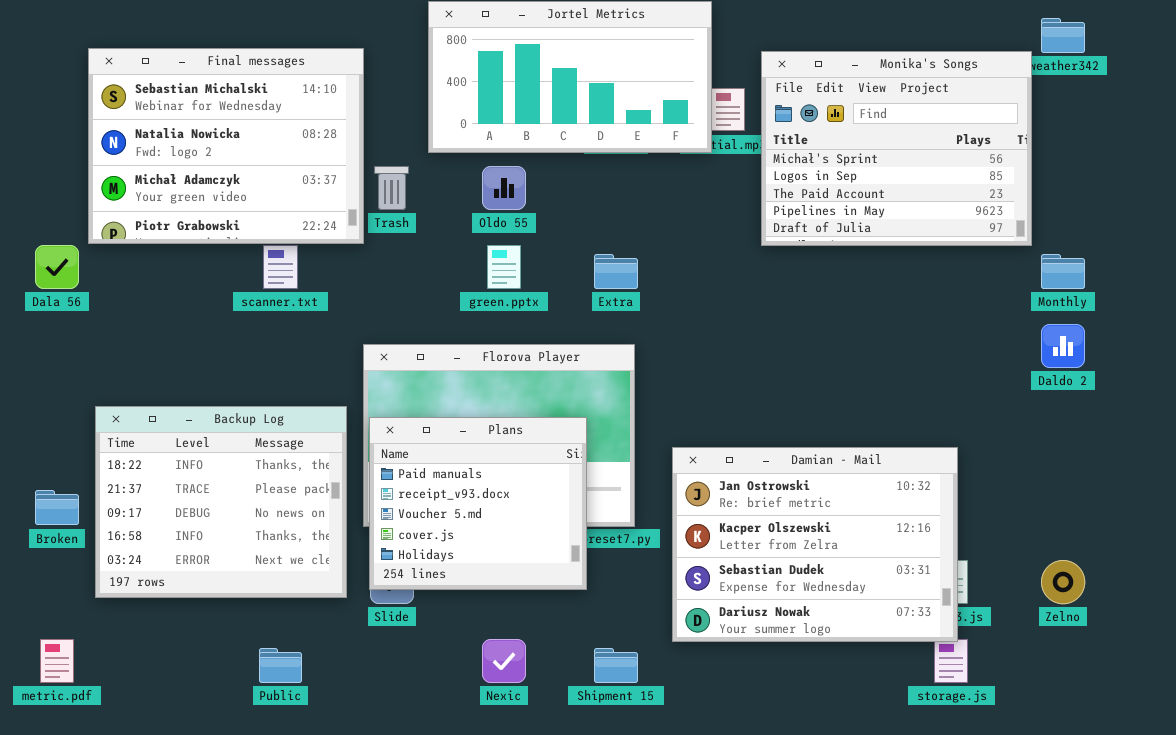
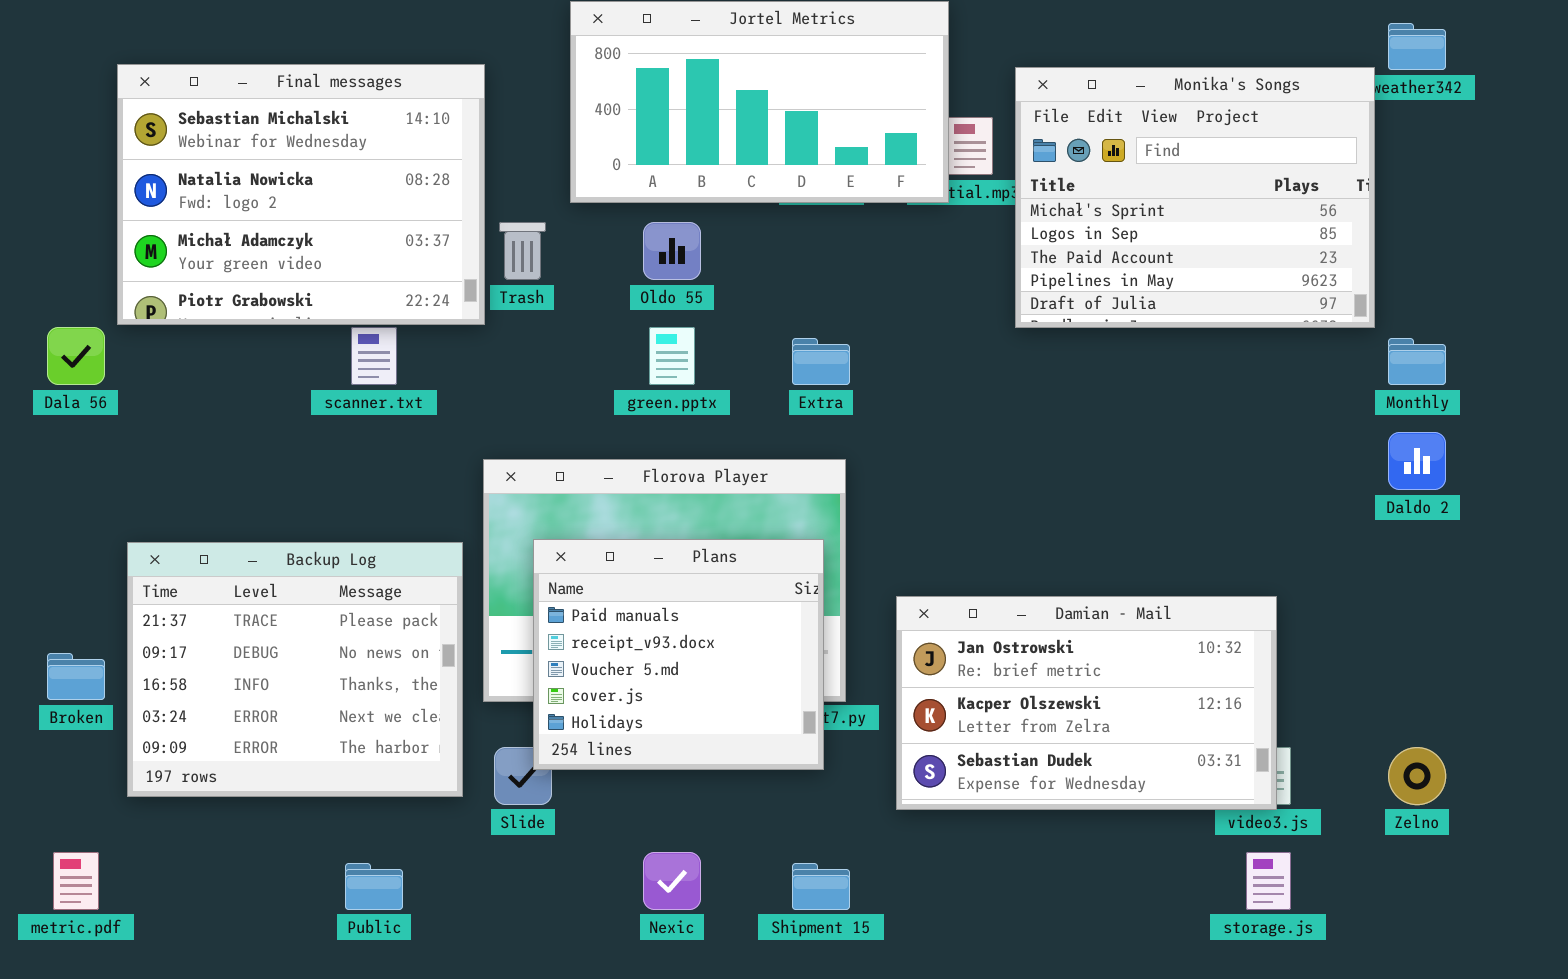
Backup Log: [95,406,347,598] -> [127,542,463,797], scrolled down 1 row
Plans: [369,417,587,590] -> [533,539,824,770], moved
Damian - Mail: [672,447,958,642] -> [896,596,1277,810], resized

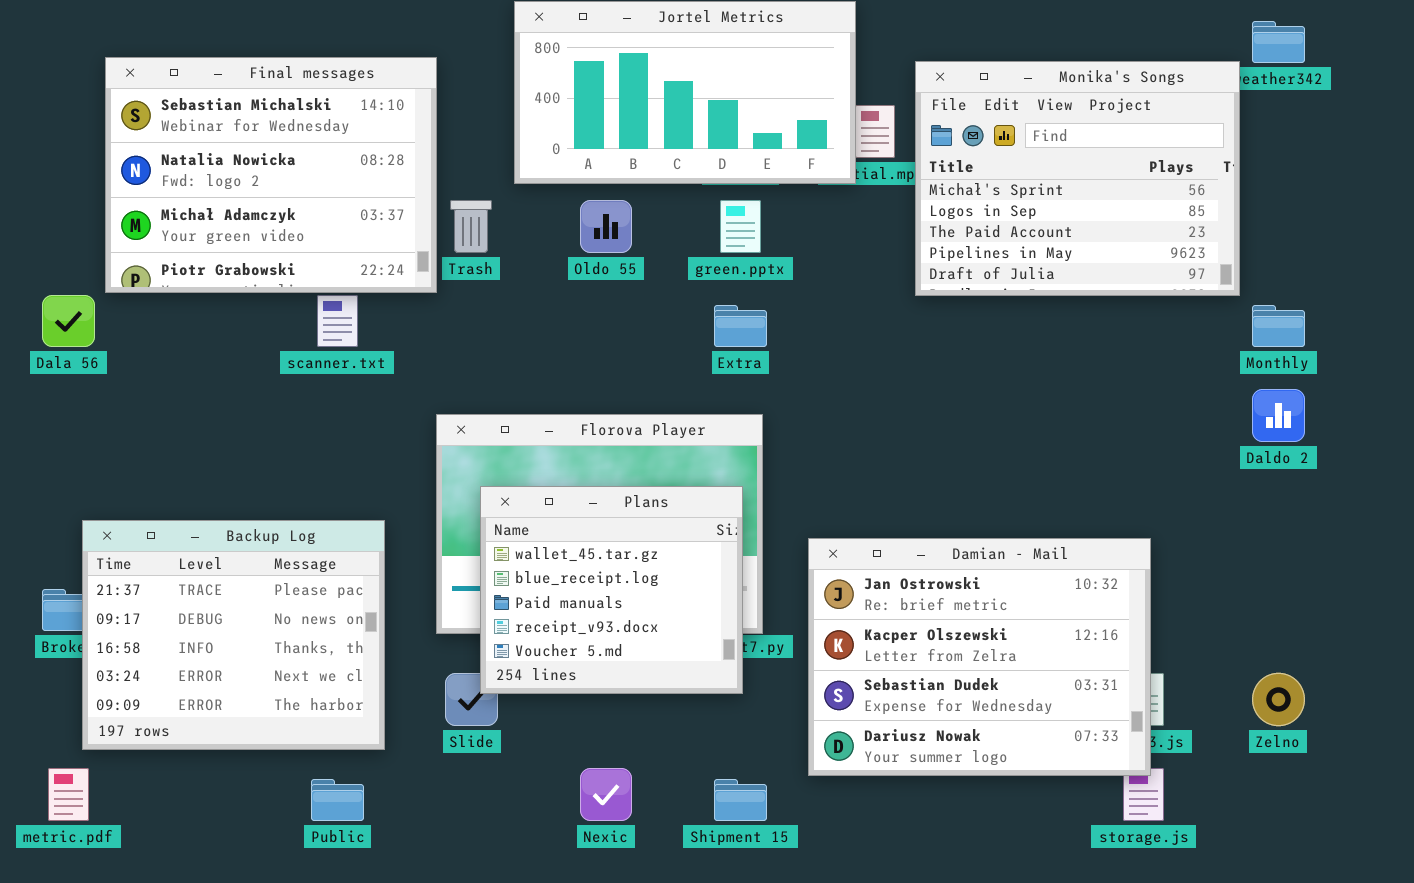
green.pptx: [649,327,695,385] -> [720,200,761,253], moved
Plans: [533,539,824,770] -> [480,486,743,694], scrolled up 2 rows
Backup Log: [127,542,463,797] -> [82,520,385,750], moved
Damian - Mail: [896,596,1277,810] -> [808,538,1151,776], resized

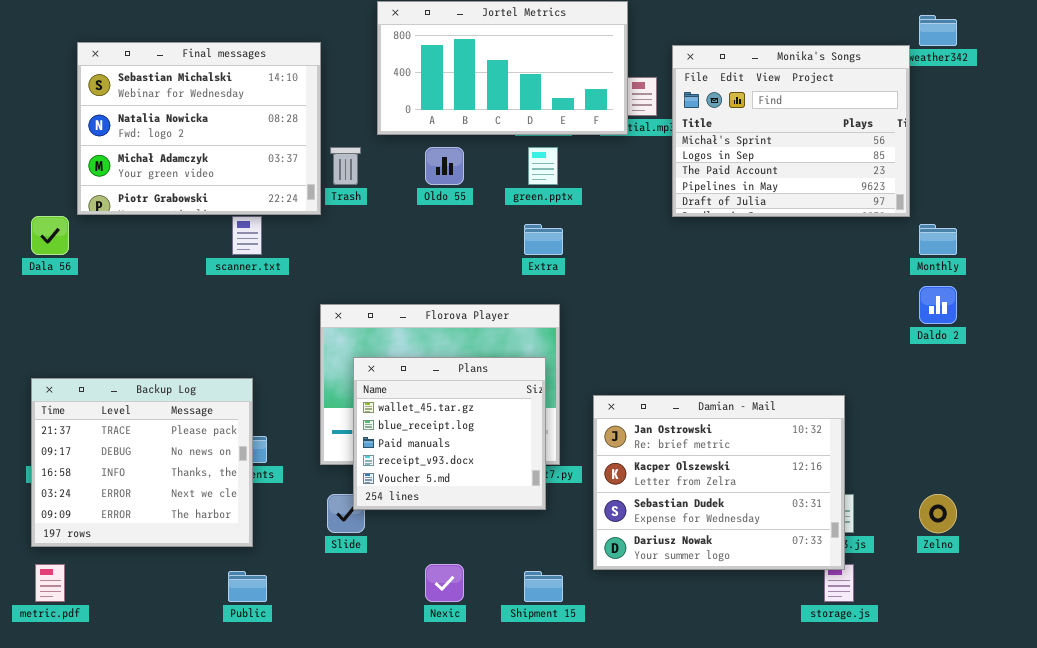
Backup Log: [82,520,385,750] -> [31,378,253,547], moved

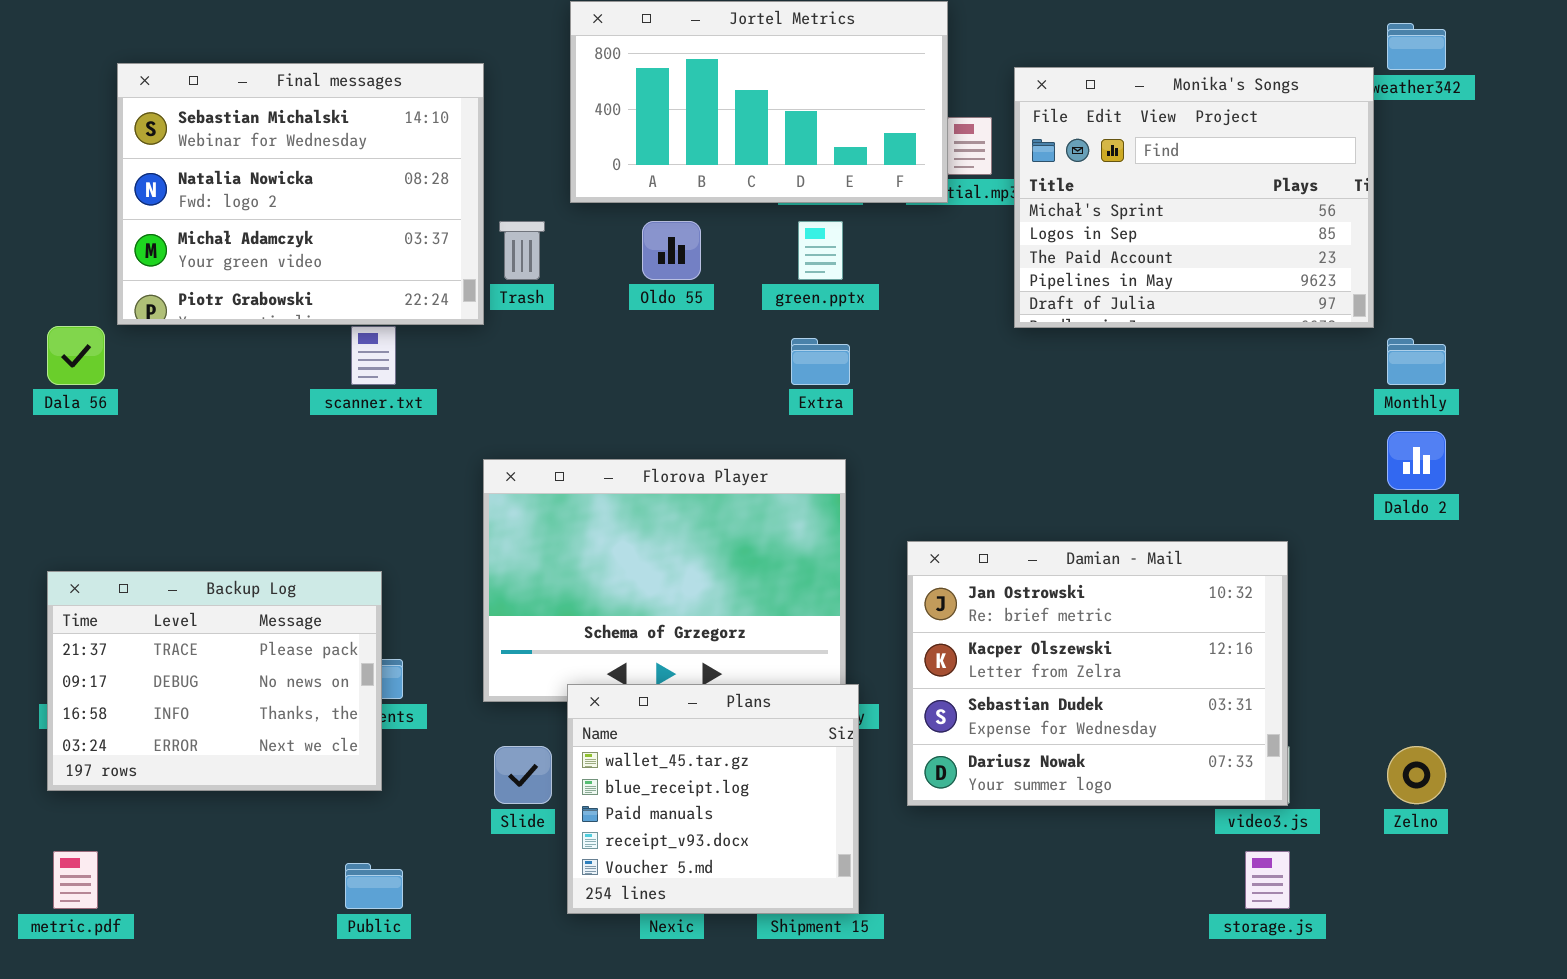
Plans: [353,357,546,510] -> [567,684,859,914], moved
Backup Log: [31,378,253,547] -> [47,571,382,791], resized
Damian - Mail: [593,395,845,570] -> [907,541,1288,806], moved

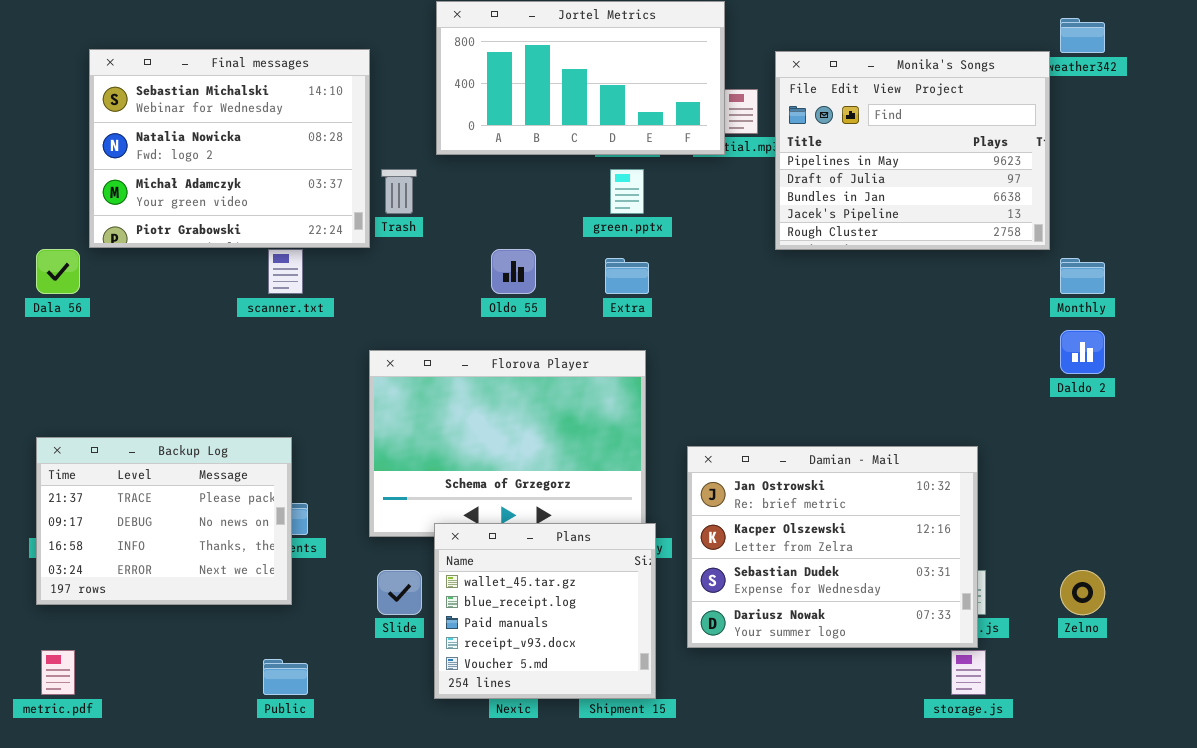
Monika's Songs: [1014,67,1374,328] -> [775,51,1050,250], scrolled down 3 rows
Oldo 55: [642,221,701,280] -> [491,249,536,294], moved
Damian - Mail: [907,541,1288,806] -> [687,446,978,648], moved

